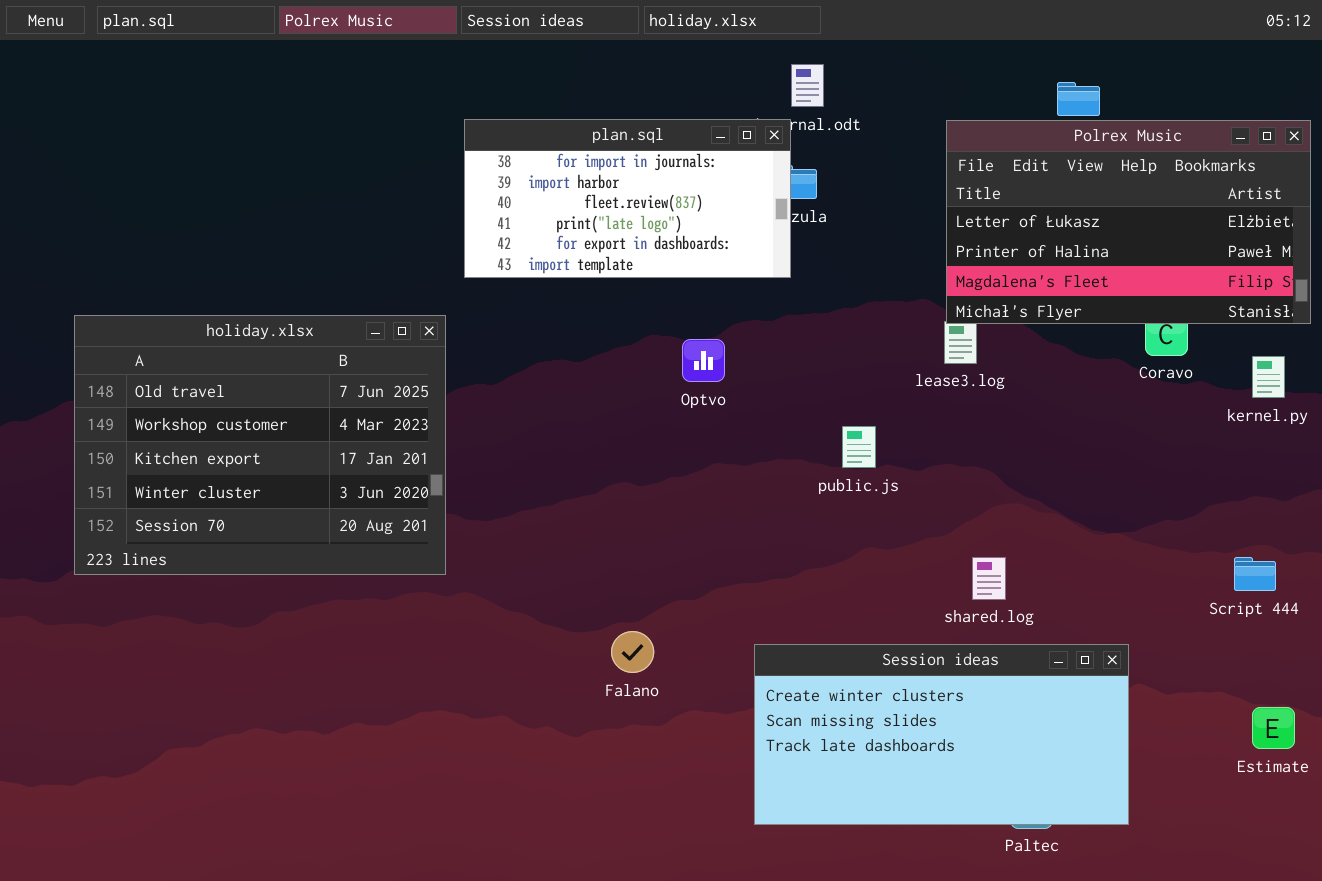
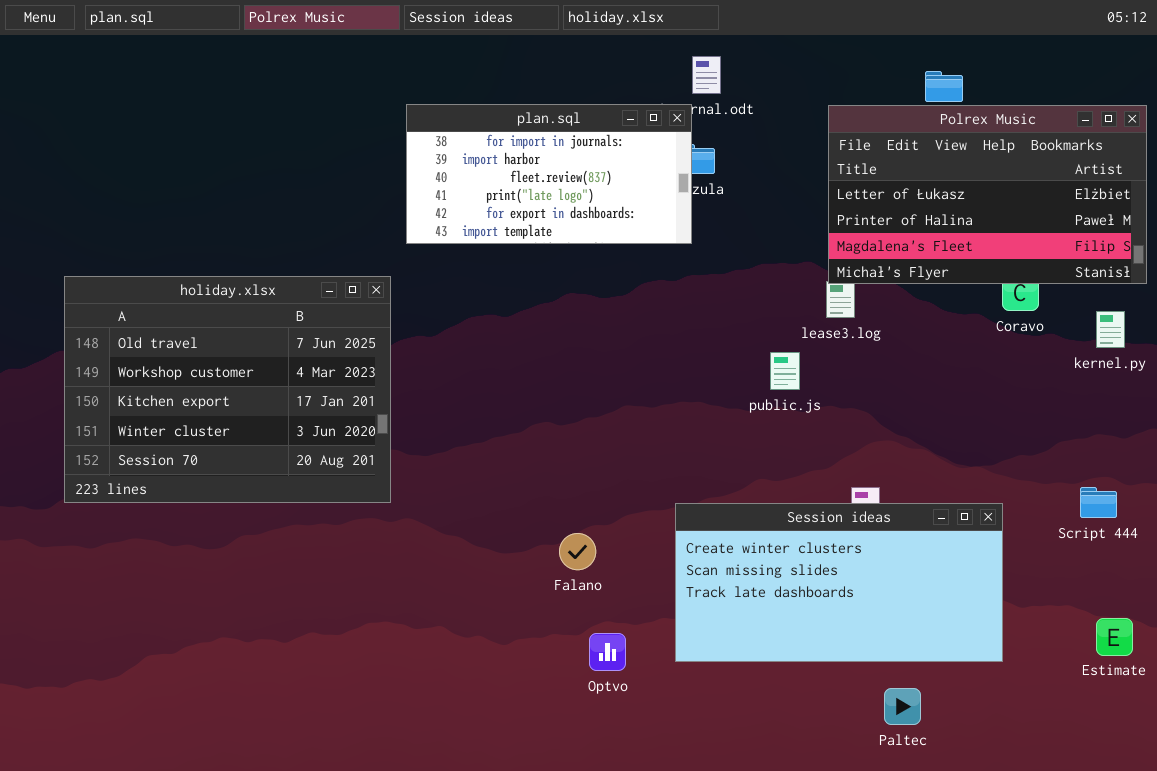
Optvo: [682,339,725,382] -> [589,633,626,671], moved
public.js: [842,426,876,468] -> [770,352,800,390], moved
Falano: [611,631,654,673] -> [559,533,596,570], moved
Session ideas: [754,644,1129,825] -> [675,503,1003,662], moved

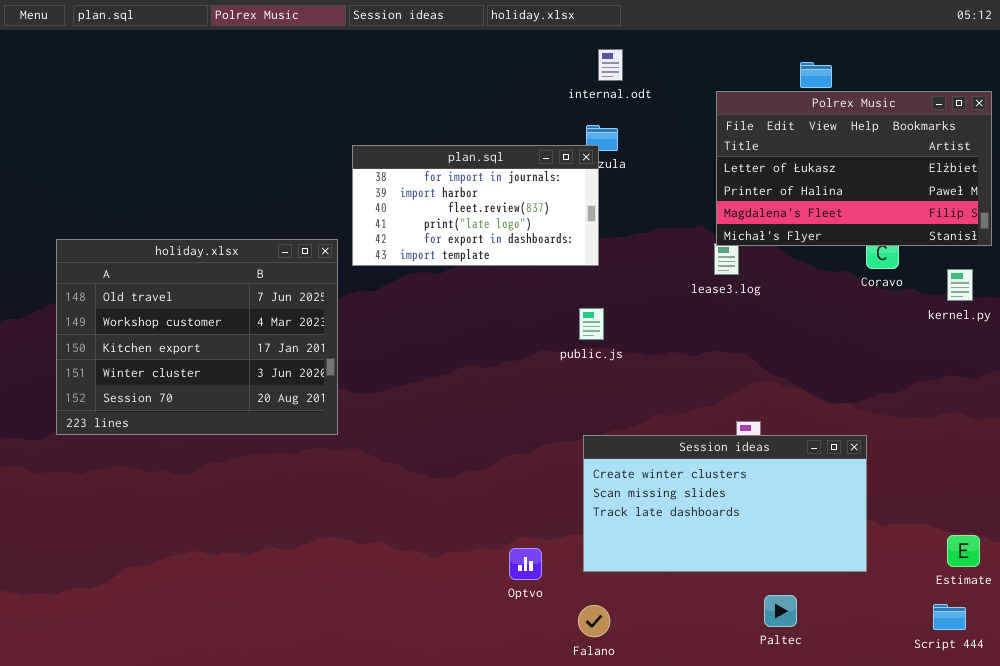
plan.sql: [406,104,692,244] -> [352,145,599,266], moved
public.js: [770,352,800,390] -> [579,308,604,340], moved
Script 444: [1080,487,1117,518] -> [933,604,966,630], moved
Falano: [559,533,596,570] -> [578,605,610,637], moved

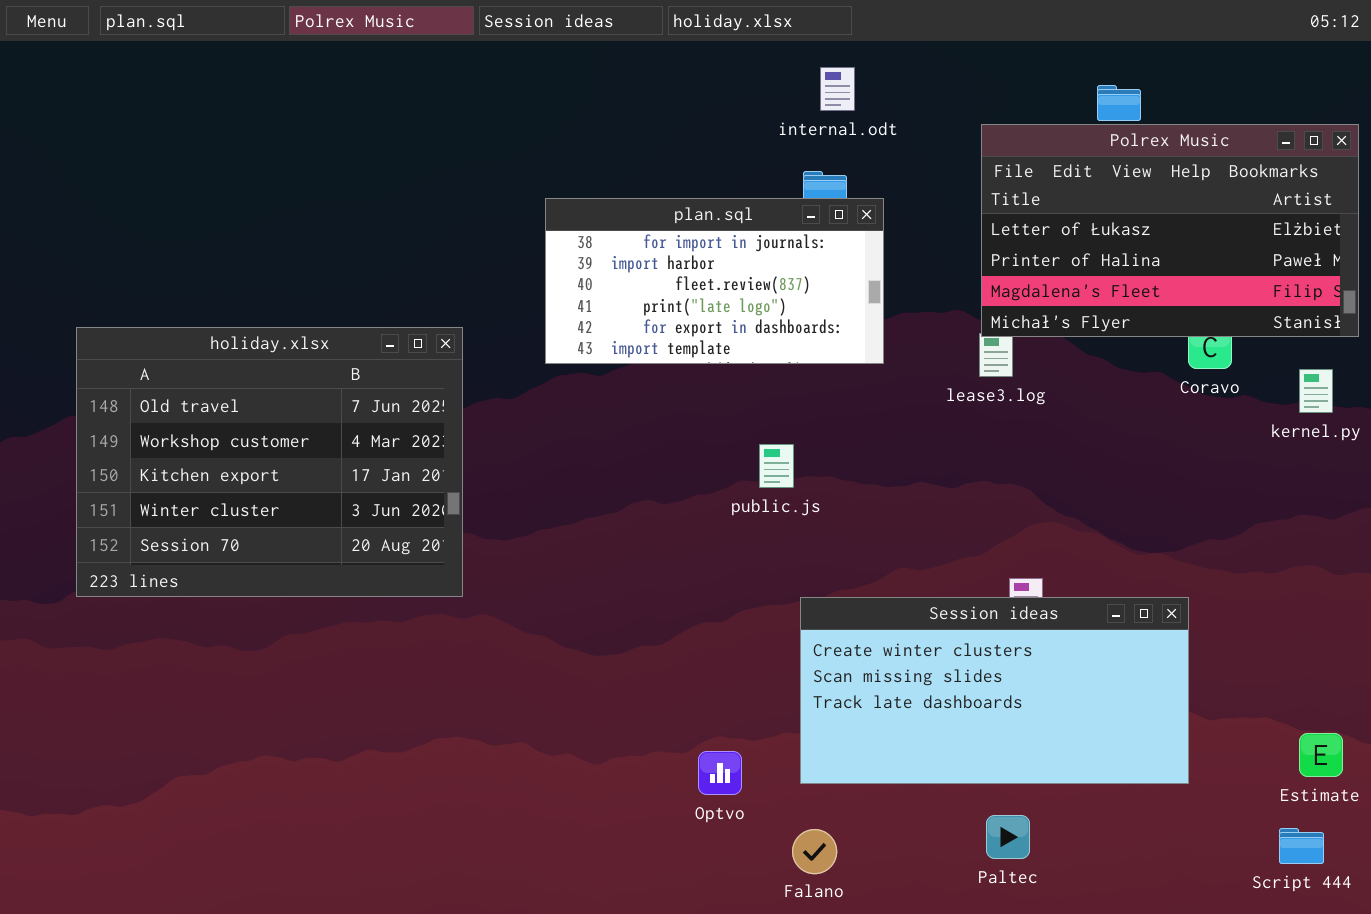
plan.sql: [352,145,599,266] -> [545,198,884,364], moved
public.js: [579,308,604,340] -> [759,444,794,488], moved
Paltec: [764,595,797,627] -> [986,815,1030,859], moved

